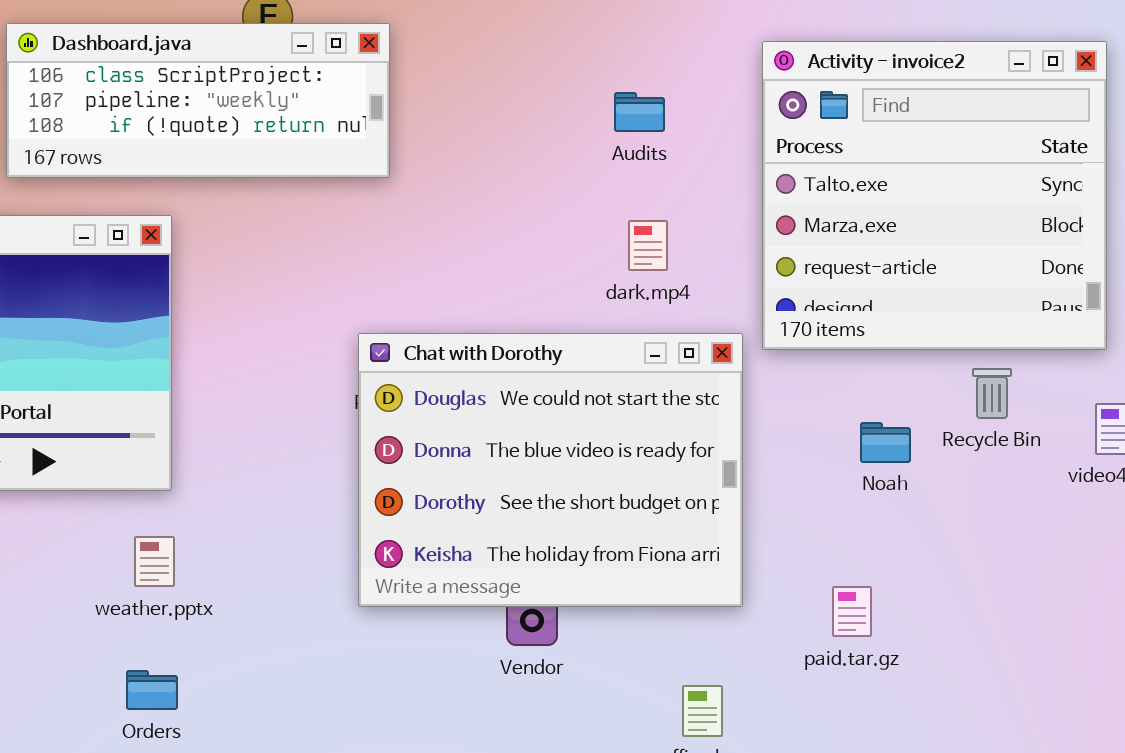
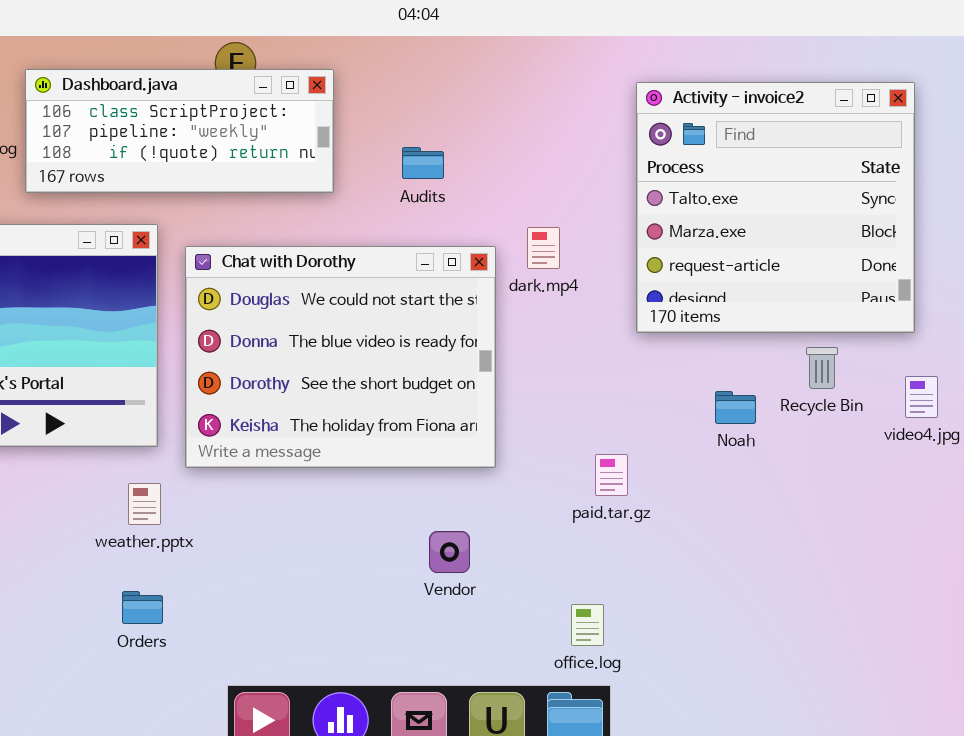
Audits: [614,92,665,132] -> [402,147,444,179], moved
Chat with Dorothy: [358,333,743,607] -> [185,246,496,468], moved
paid.tar.gz: [832,586,872,637] -> [595,454,628,496], moved

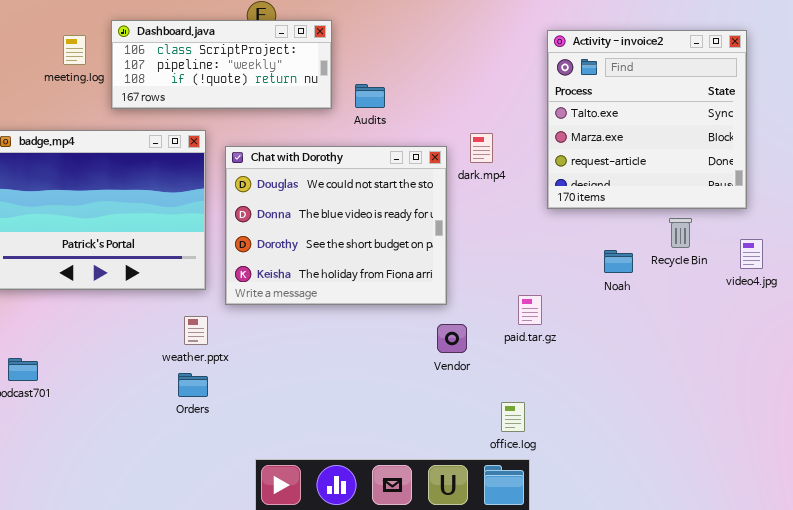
Audits: [402,147,444,179] -> [355,84,385,108], moved
Vendor: [429,531,470,573] -> [437,324,467,353], moved
Orders: [122,591,163,624] -> [178,373,208,397], moved

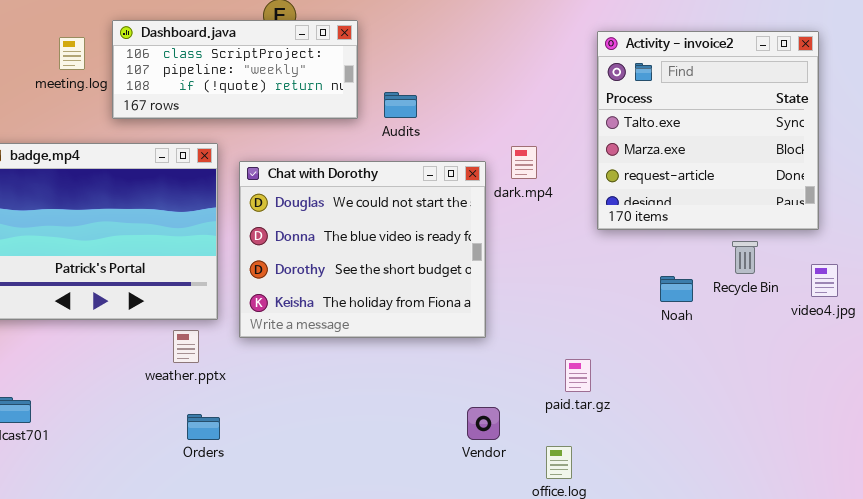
paid.tar.gz: [518,295,542,325] -> [565,359,591,392], moved
weather.pptx: [184,316,208,345] -> [173,330,199,363], moved
Vendor: [437,324,467,353] -> [467,407,500,440], moved

